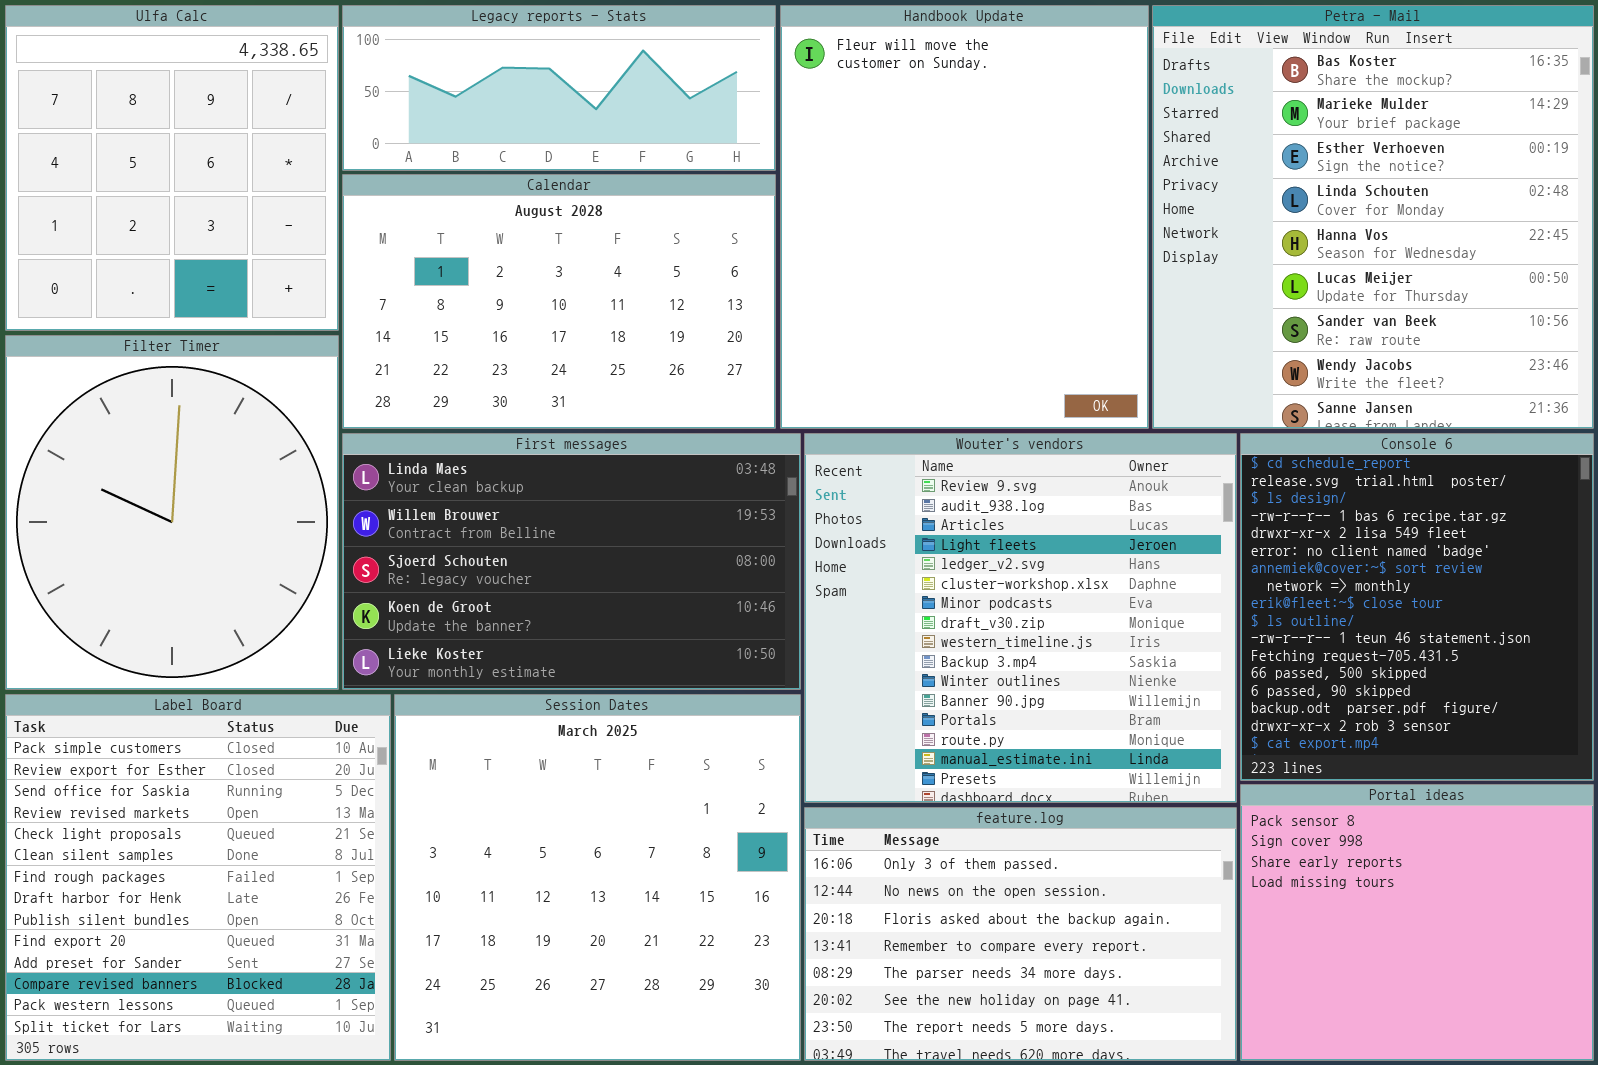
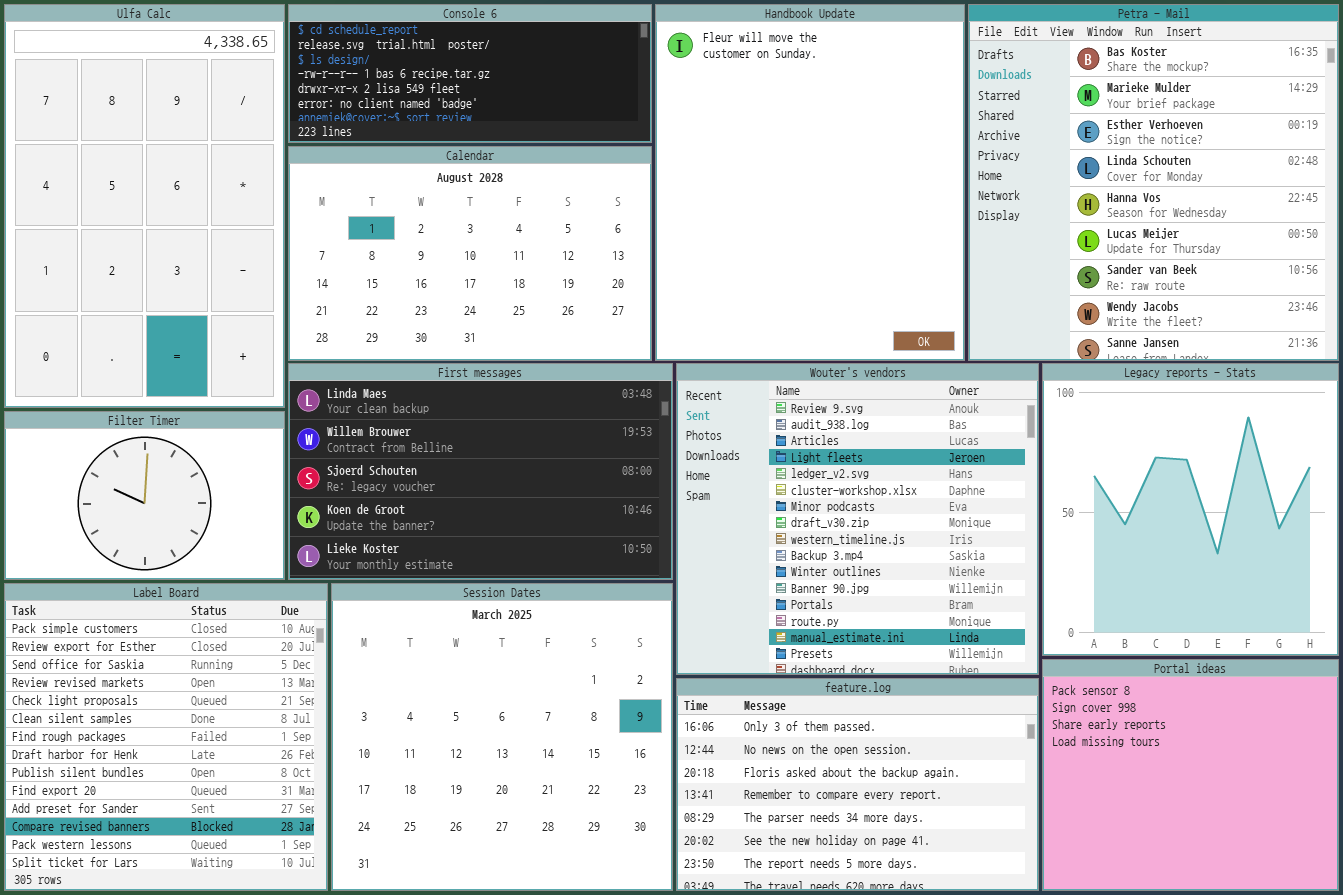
Ulfa Calc: [5,5,339,331] -> [4,4,285,408], resized
Legacy reports - Stats: [342,5,776,171] -> [1042,363,1339,656], moved, resized
Filter Timer: [5,335,339,690] -> [4,411,285,580], resized
Console 6: [1240,433,1594,781] -> [288,4,652,143], moved, resized

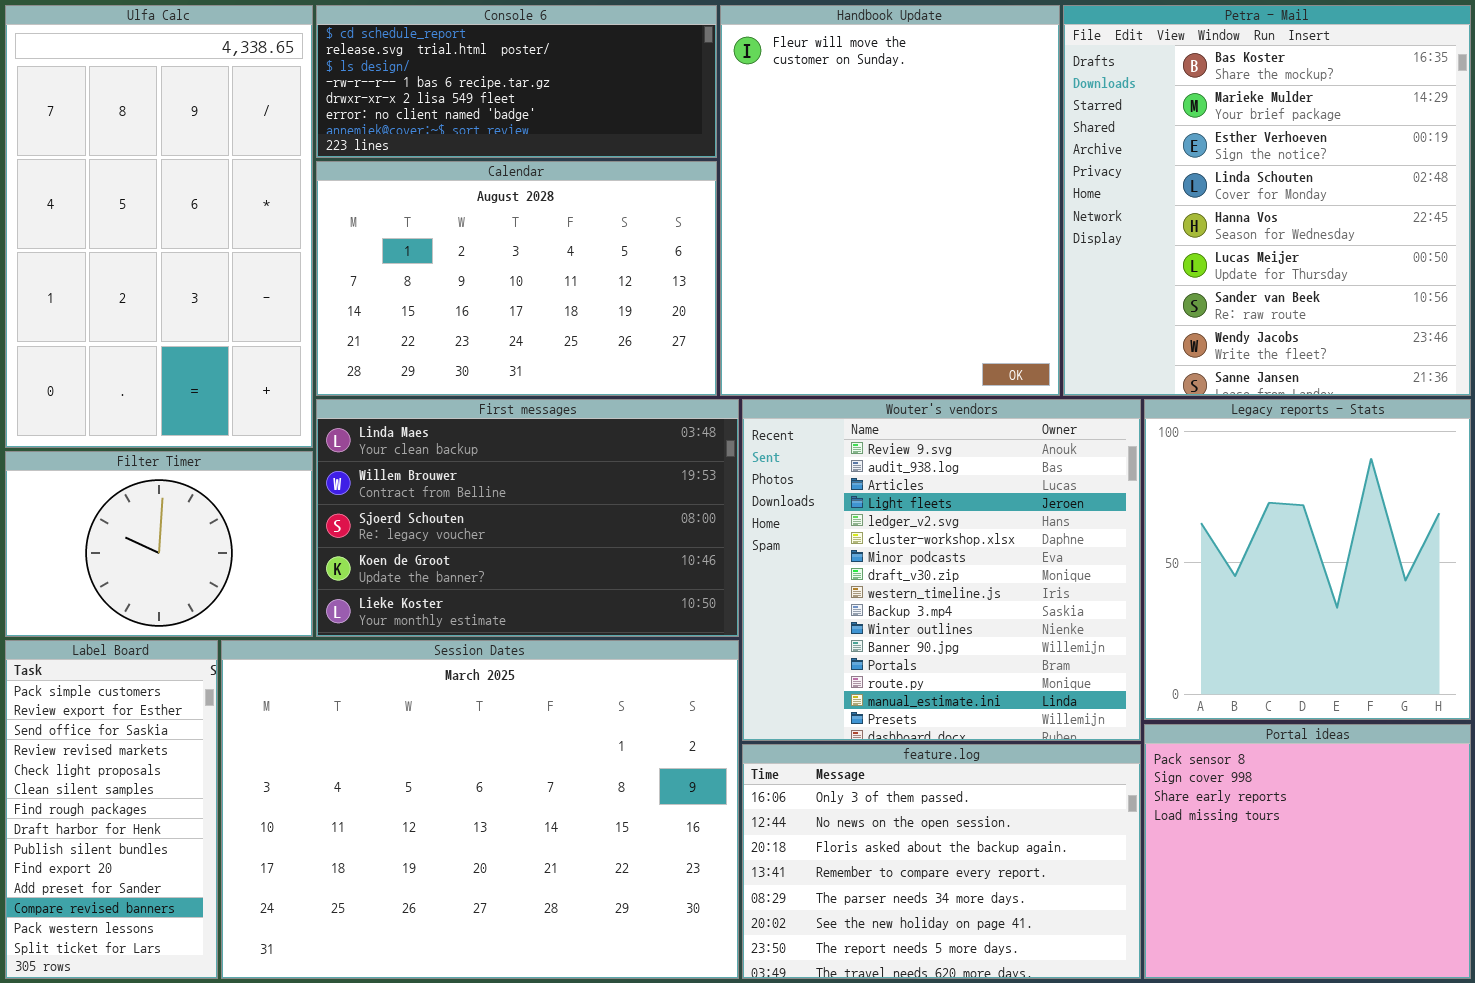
Label Board: [4,583,328,891] -> [5,640,218,979], resized
Session Dates: [331,583,673,891] -> [221,640,739,979], resized

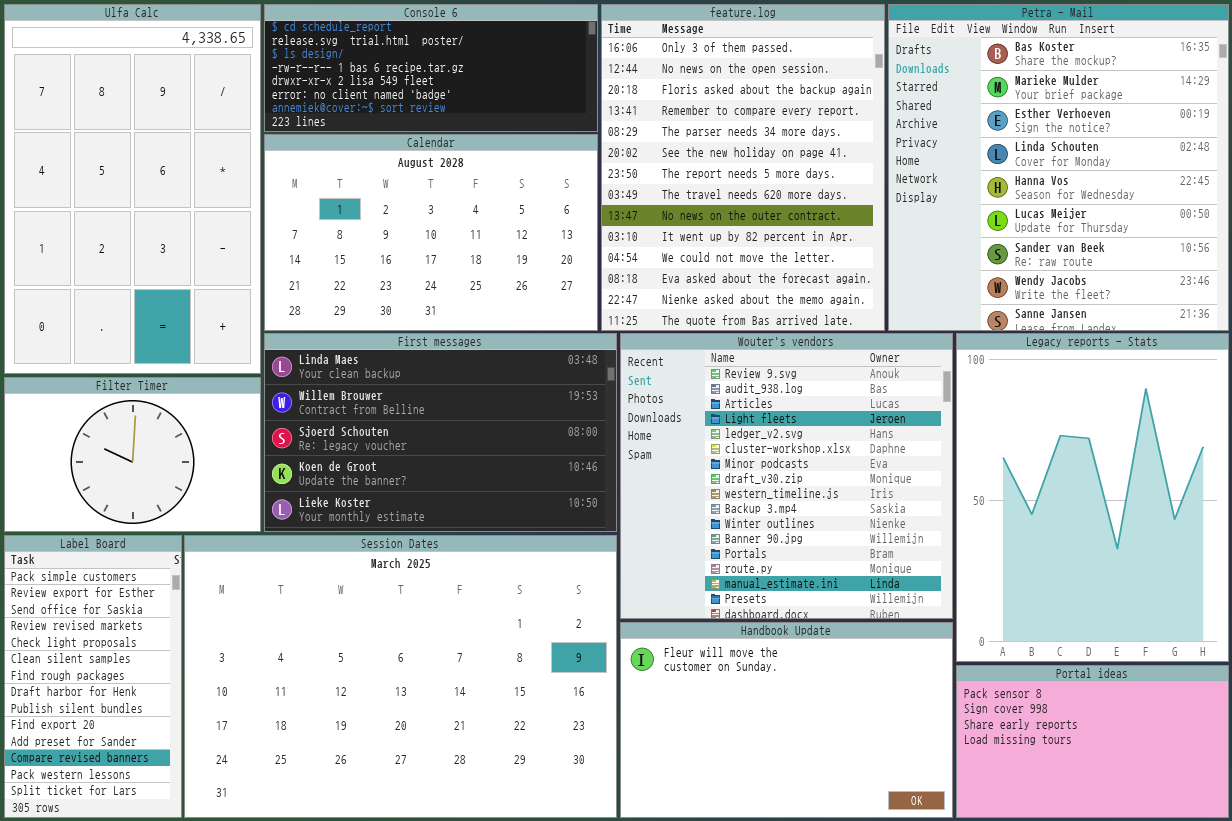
Handbook Update: [720,5,1060,396] -> [620,622,953,818], moved, resized
Legacy reports - Stats: [1144,399,1471,720] -> [956,333,1229,662], resized
Portal ideas: [1144,724,1471,979] -> [956,665,1229,818], resized
feature.log: [742,744,1141,979] -> [601,4,885,331], moved, resized

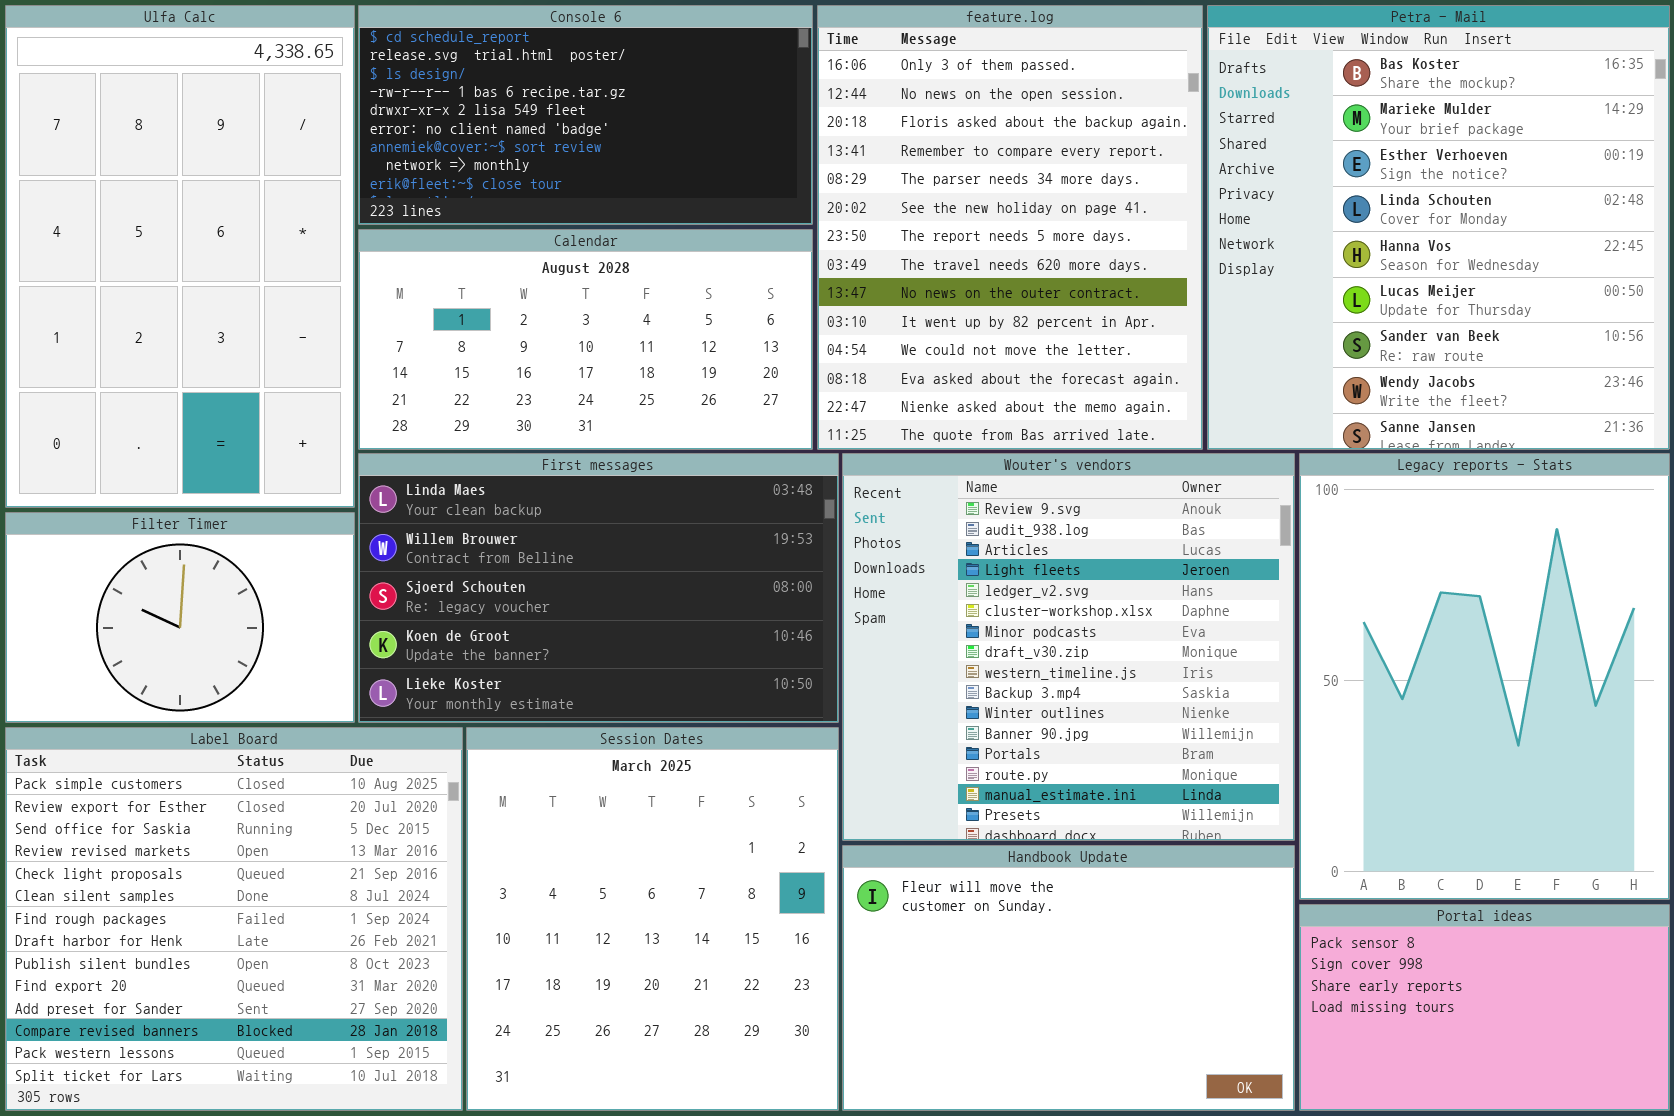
Console 6: [264,4,598,132] -> [358,5,813,225], resized
Calendar: [264,134,598,331] -> [358,229,813,450], resized
Label Board: [4,535,182,818] -> [5,727,463,1111], resized
Session Dates: [184,535,617,818] -> [466,727,839,1111], resized

